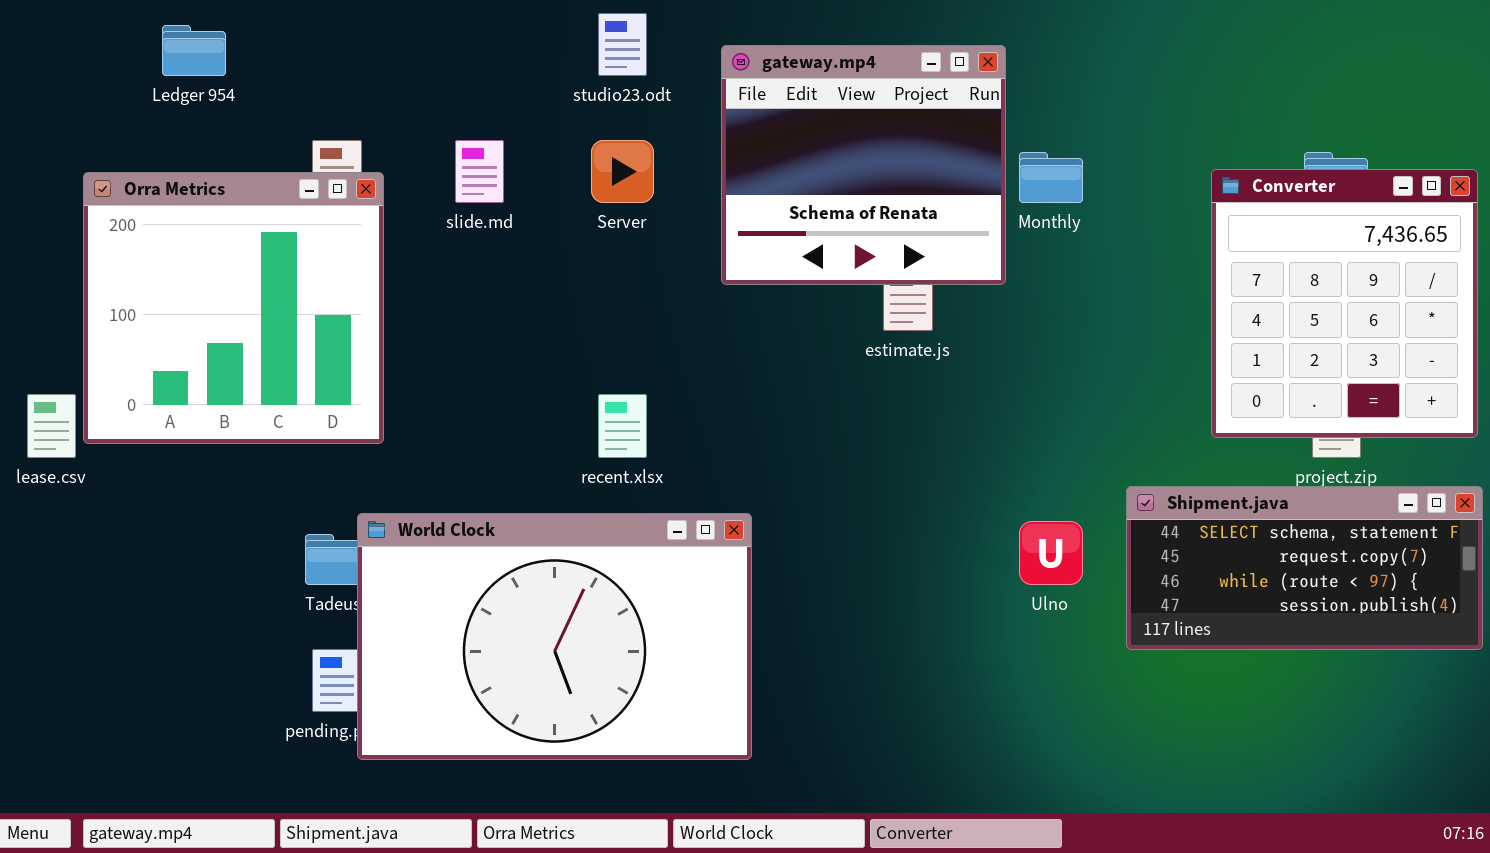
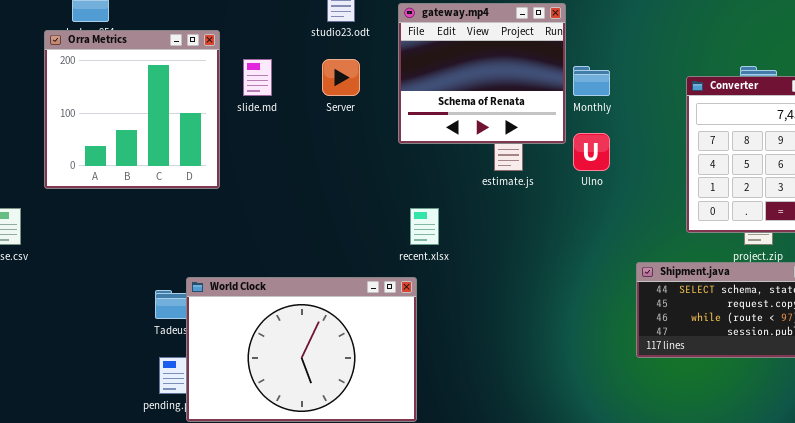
Orra Metrics: [83,172,384,444] -> [44,30,220,189], moved
recent.xlsx: [598,394,647,458] -> [410,208,439,245], moved
Ulno: [1019,521,1083,585] -> [573,133,610,171], moved

